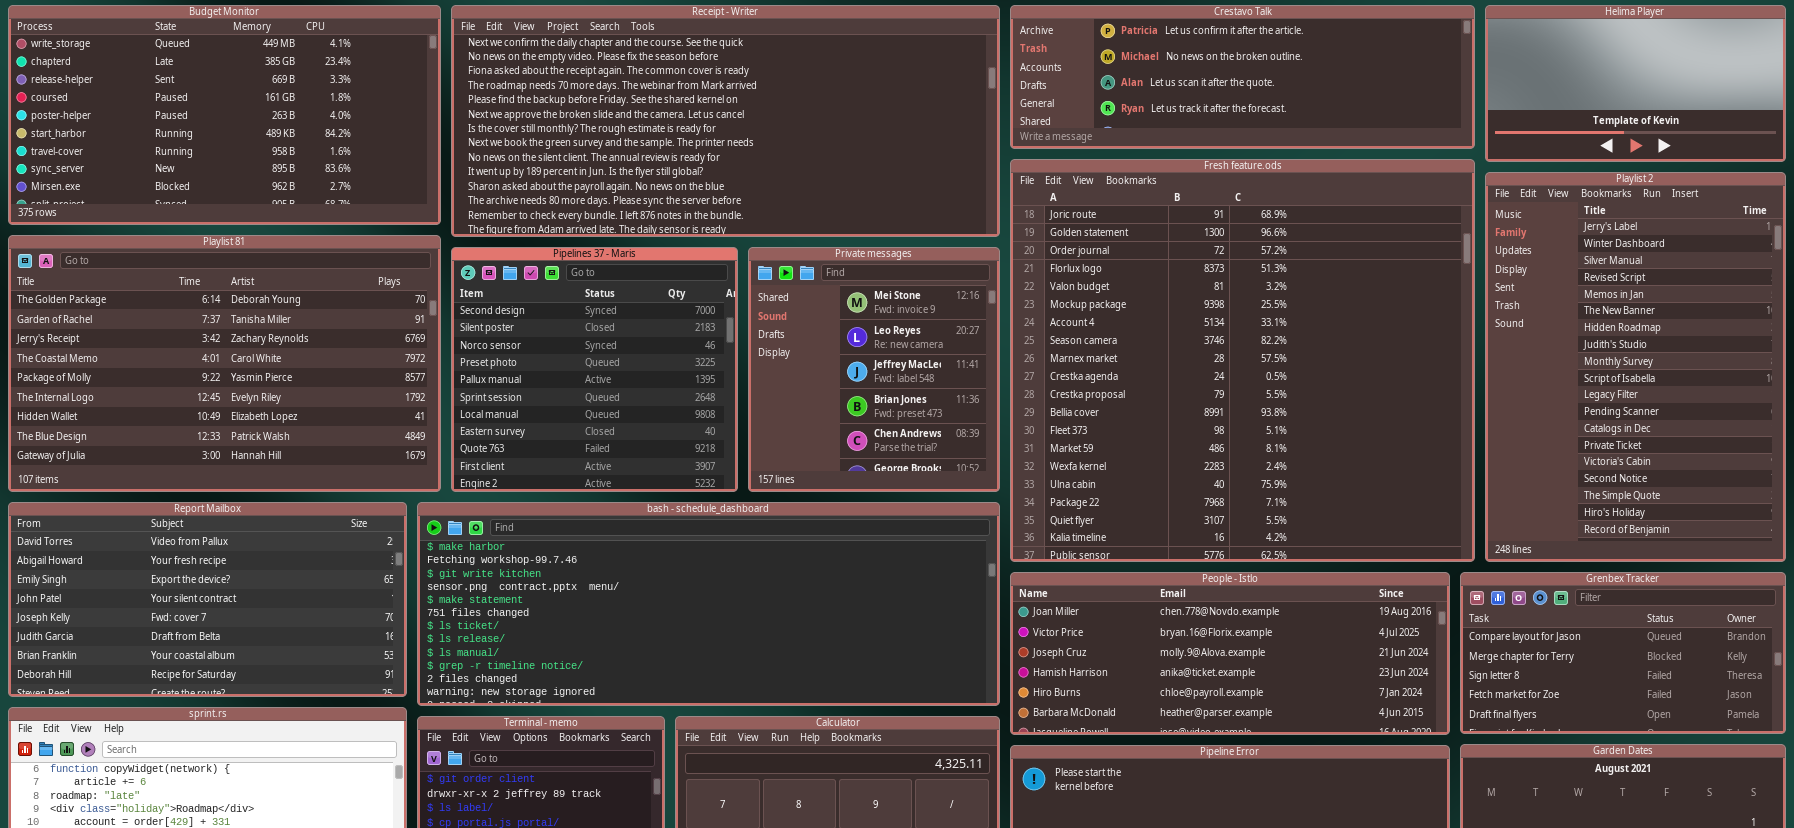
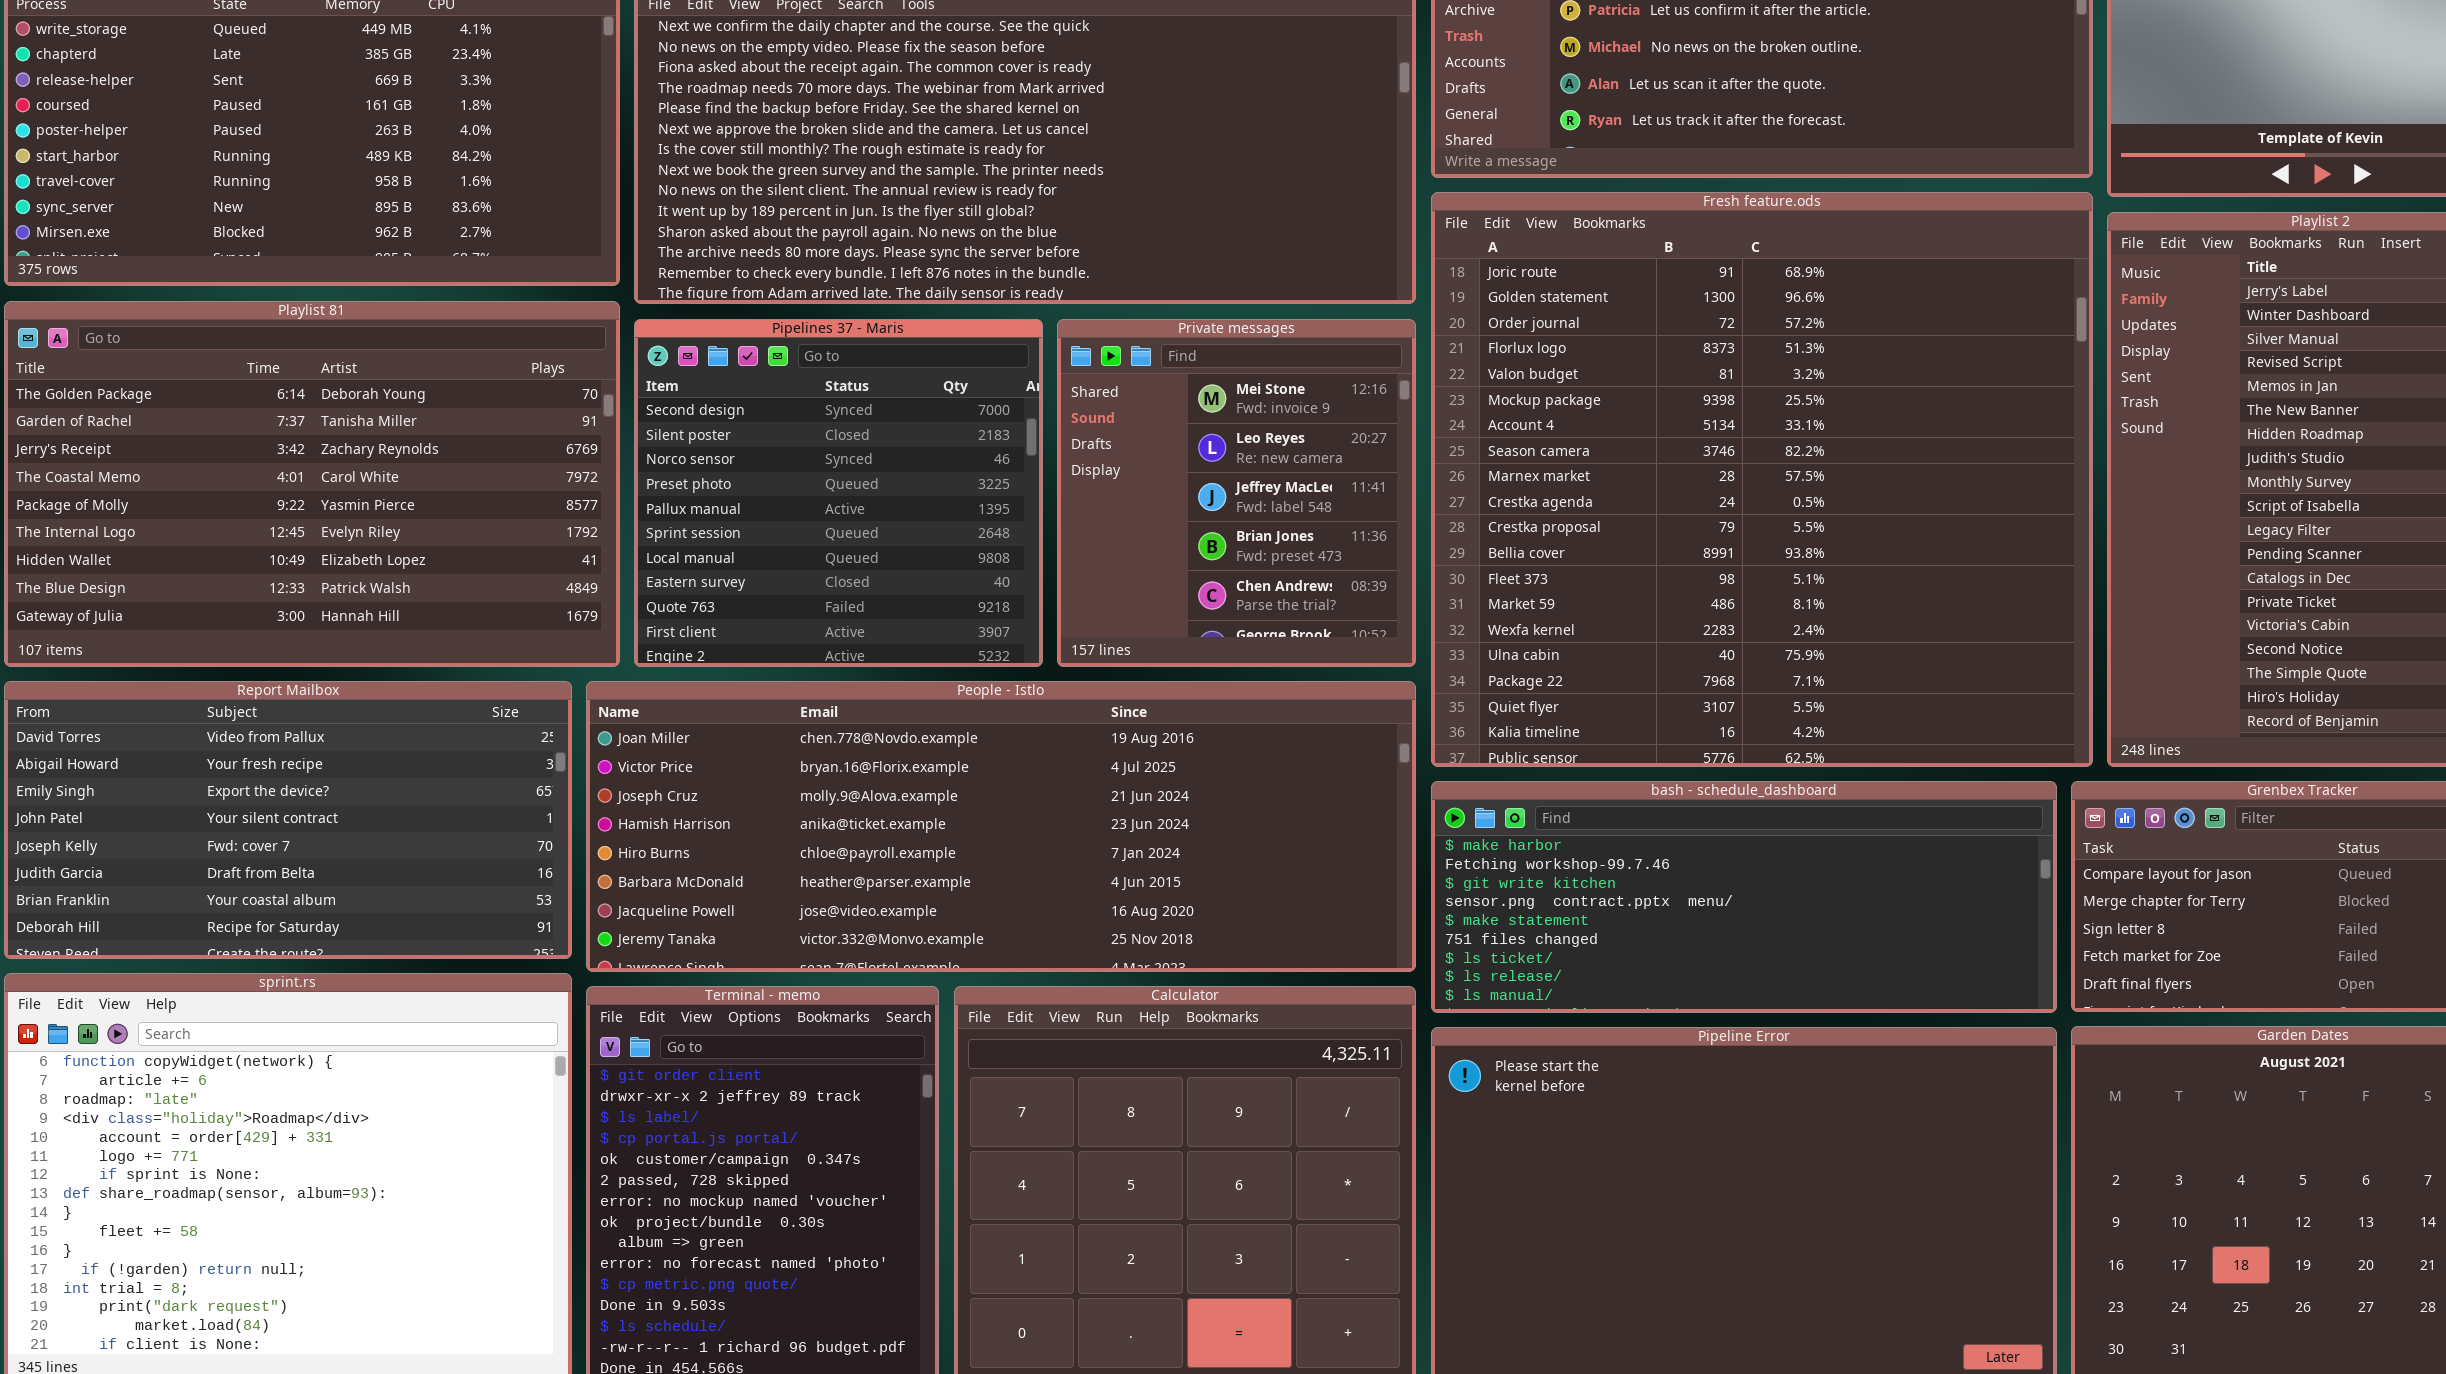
bash - schedule_dashboard: [417,502,1000,706] -> [1431,781,2057,1013], moved, resized
People - Istlo: [1010,572,1450,735] -> [586,681,1416,972], moved, resized

